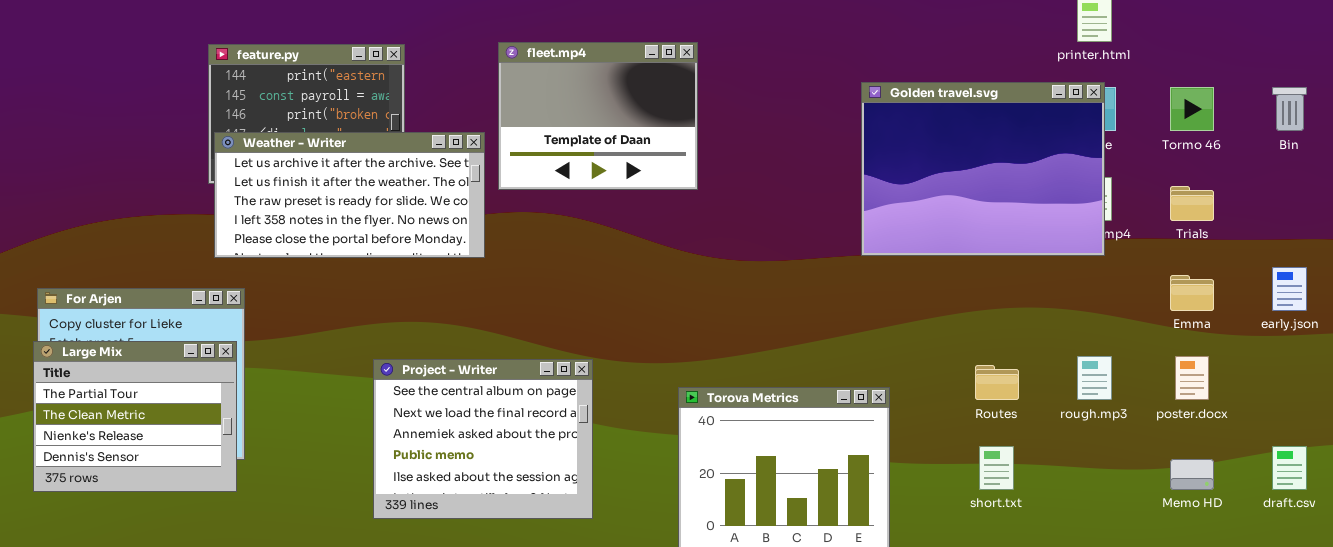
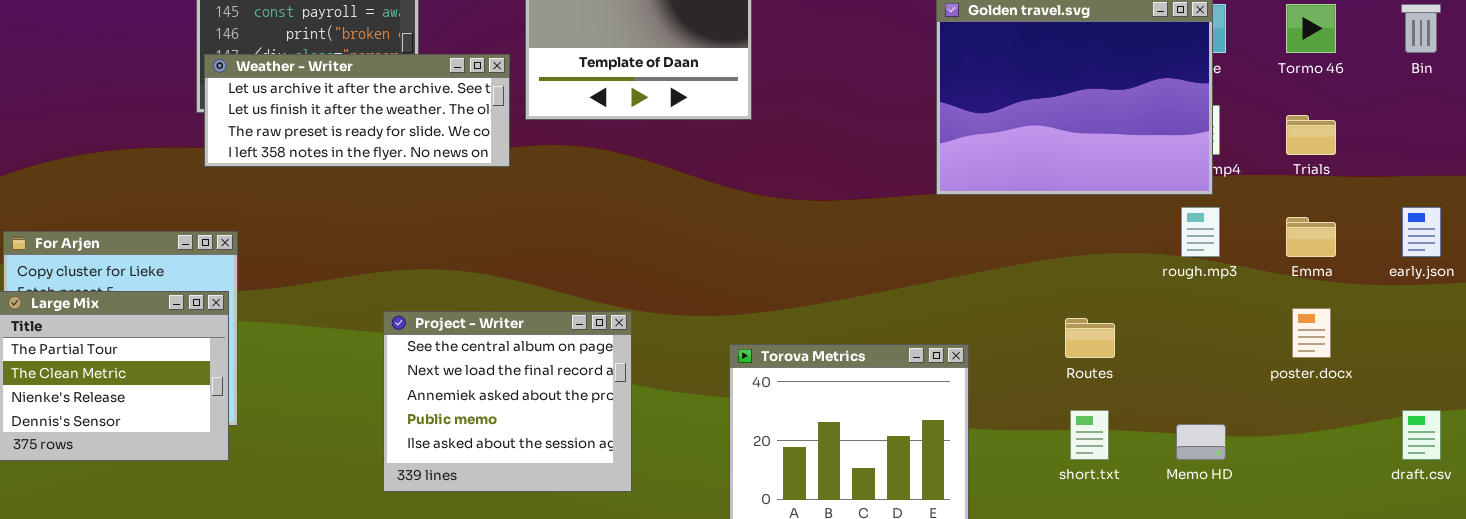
Weather - Writer: [214,132,485,258] -> [204,54,510,167], resized
rough.mp3: [1077,356,1112,400] -> [1181,207,1220,257], moved
Memo HD: [1170,459,1214,490] -> [1176,424,1226,460], moved

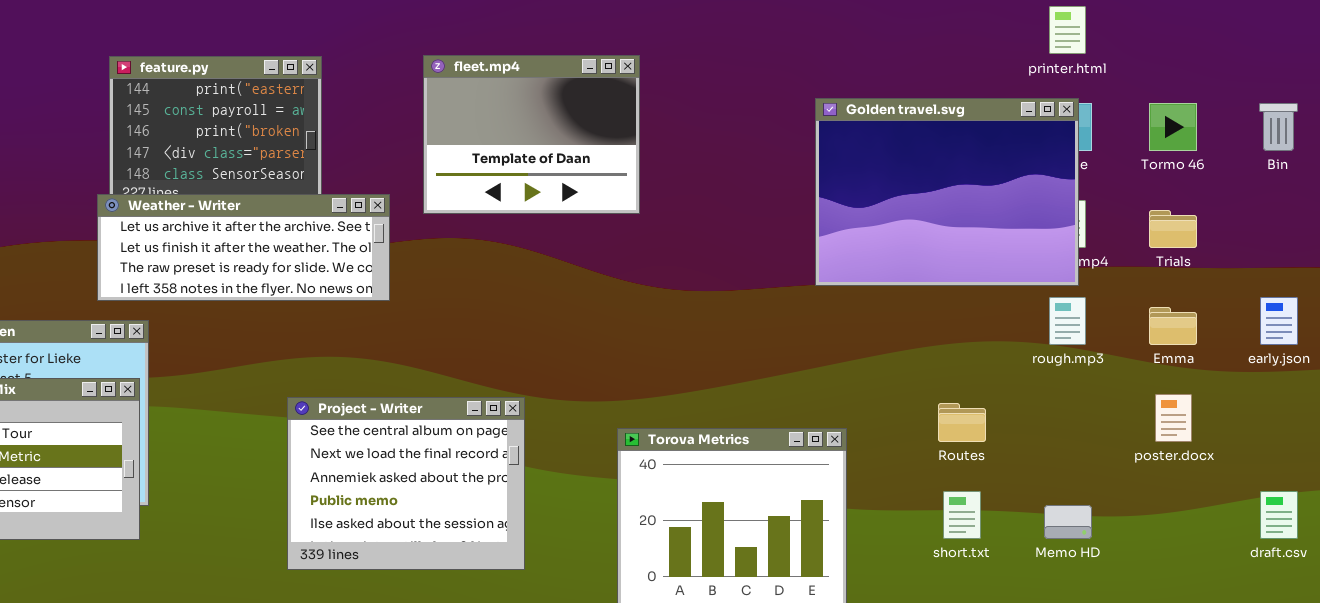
Weather - Writer: [204,54,510,167] -> [97,194,390,301], moved

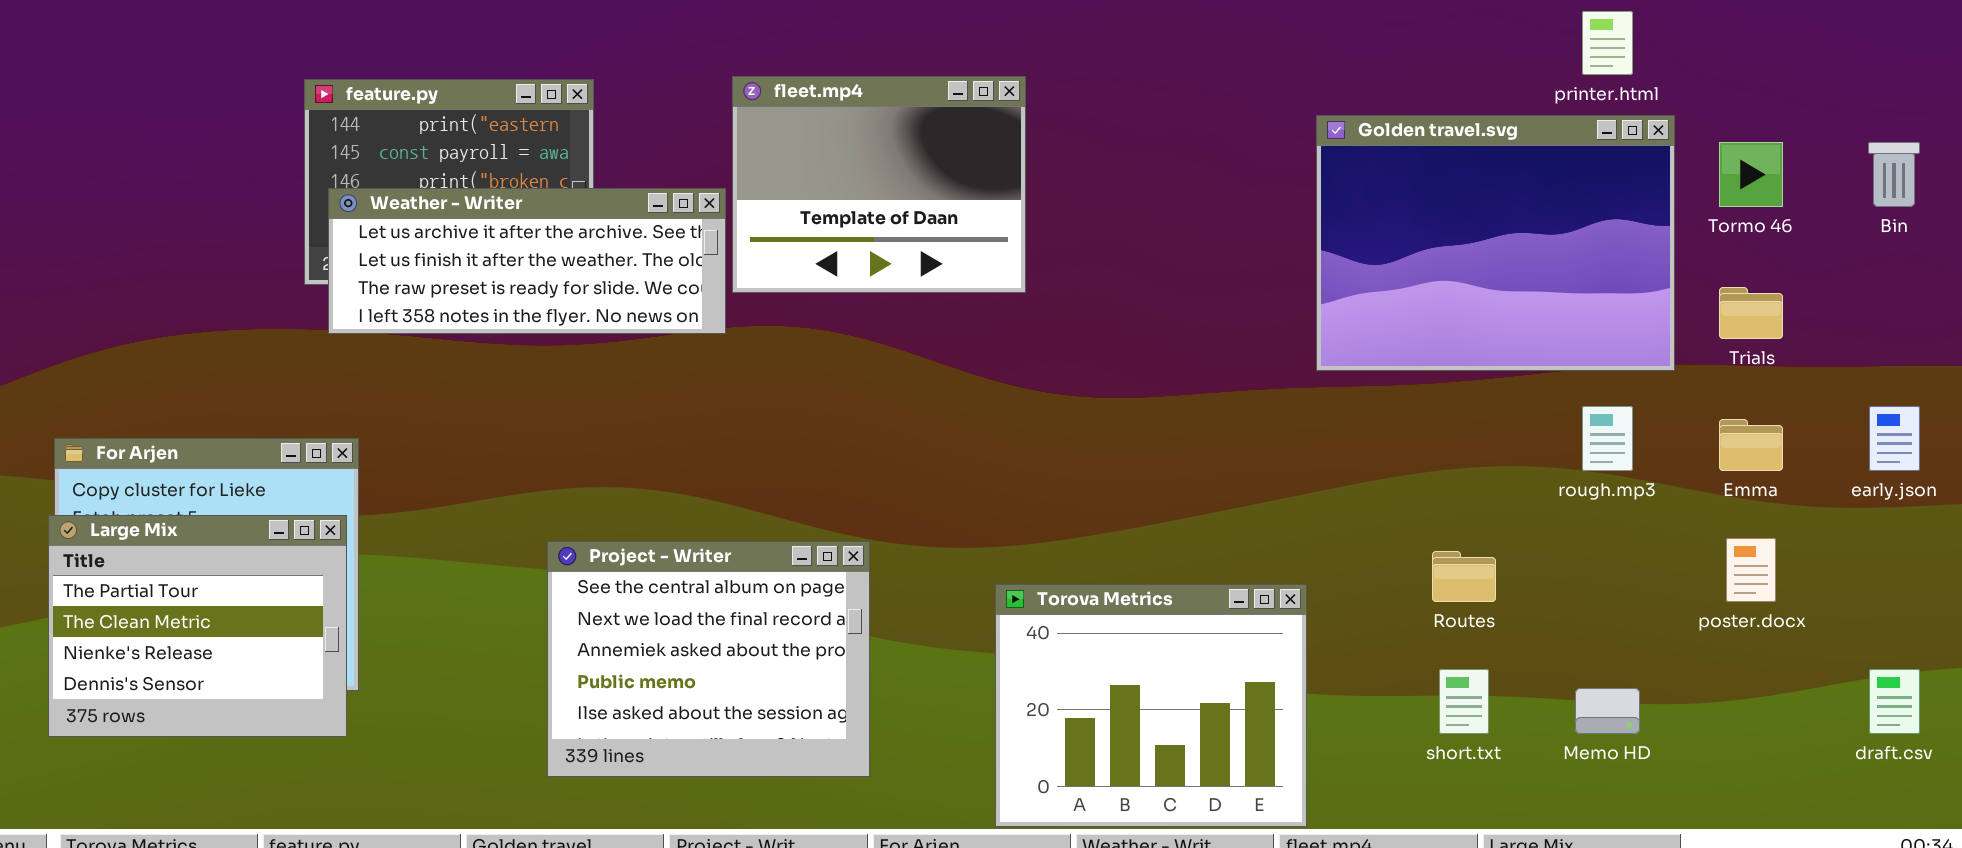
Golden travel.svg: [815,98,1079,286] -> [1316,115,1675,371], moved
Weather - Writer: [97,194,390,301] -> [328,188,726,334], moved

